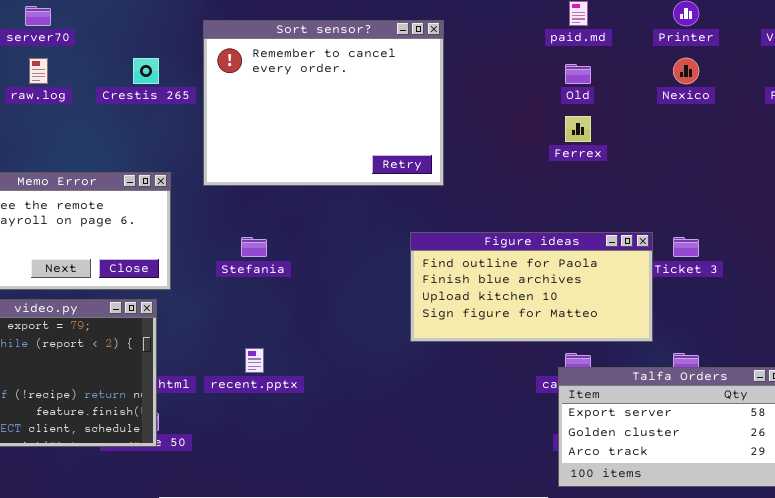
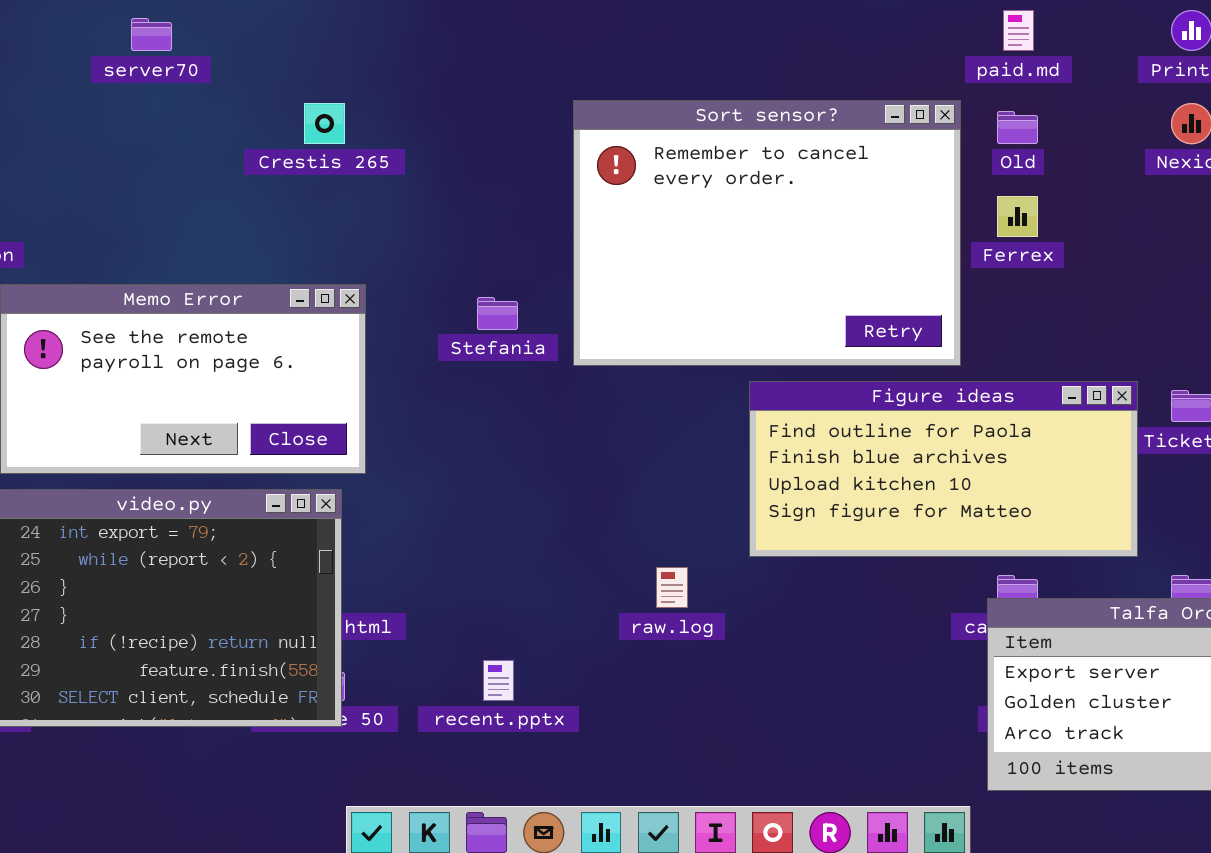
Sort sensor?: [203,20,444,186] -> [573,100,961,366], moved
raw.log: [29,58,48,84] -> [656,567,688,608], moved
Stefania: [241,237,267,257] -> [477,297,518,330], moved
recent.pptx: [245,348,264,373] -> [483,660,514,701], moved

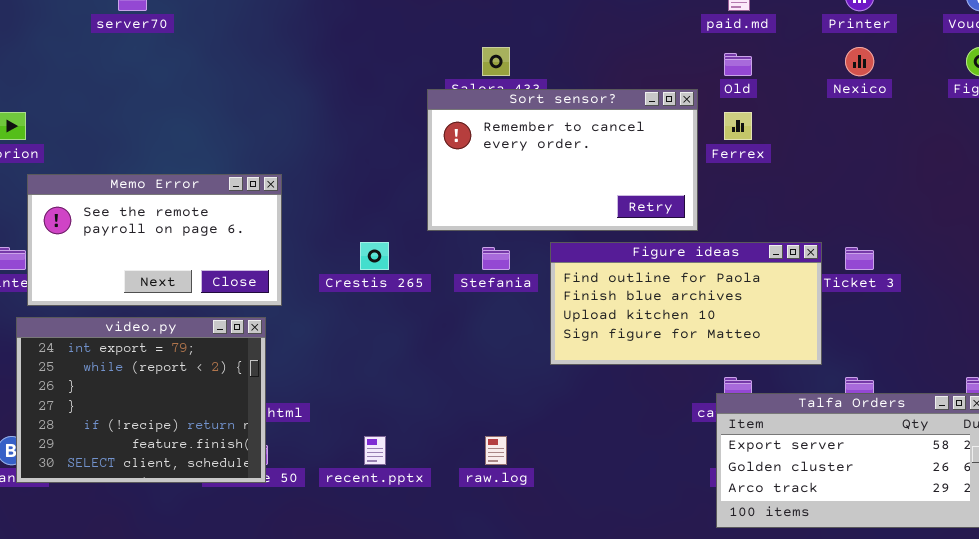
Sort sensor?: [573,100,961,366] -> [427,89,698,231], resized
Crestis 265: [304,103,345,144] -> [360,242,389,270], moved
Stefania: [477,297,518,330] -> [482,247,510,270], moved
raw.log: [656,567,688,608] -> [485,436,507,465], moved

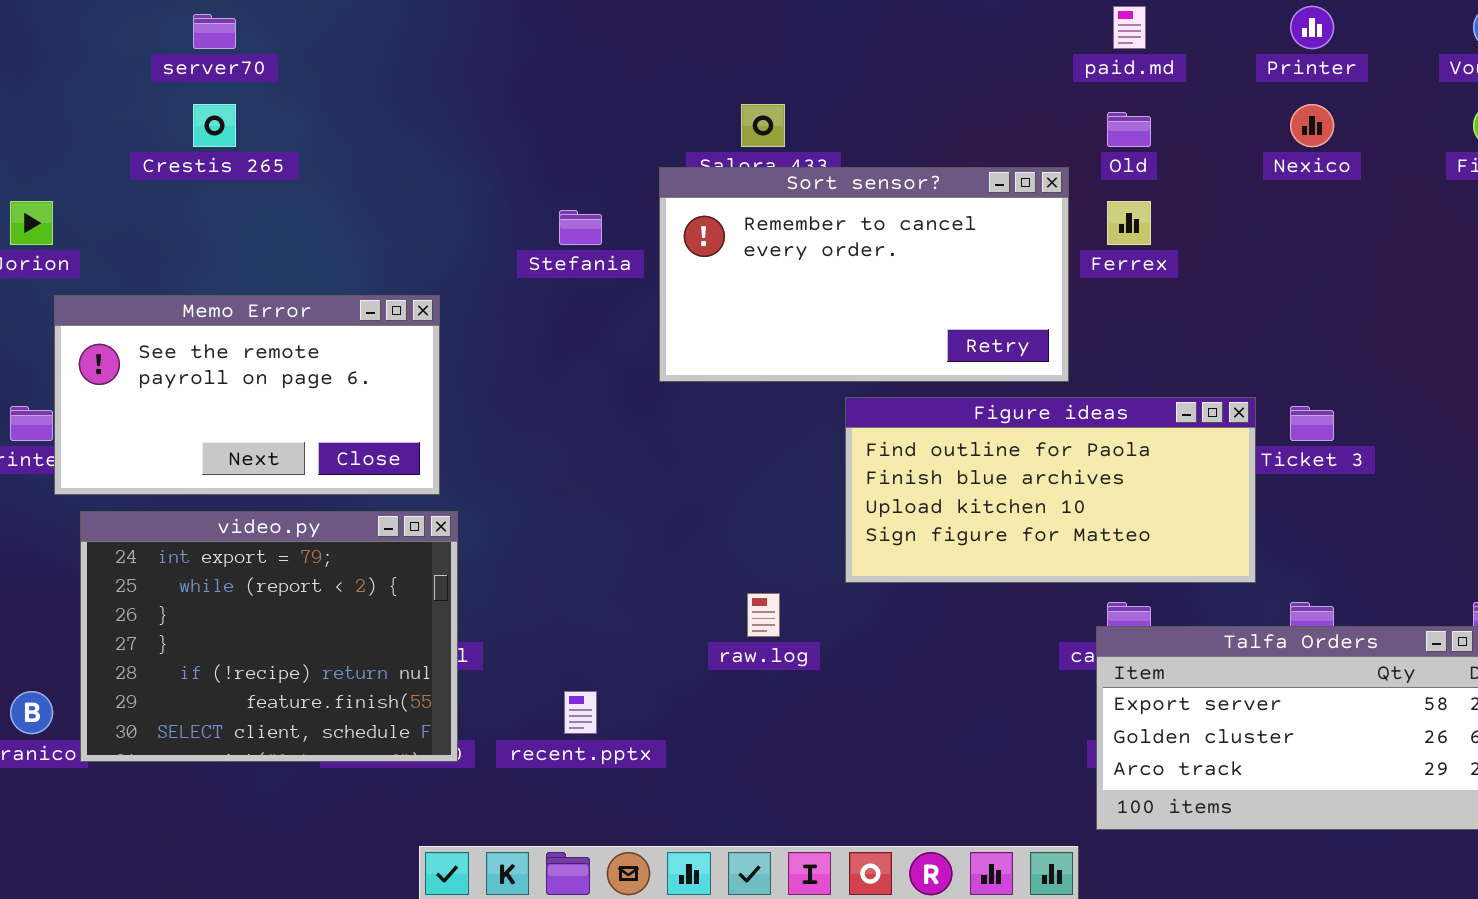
Crestis 265: [360,242,389,270] -> [193,104,236,147], moved
Stefania: [482,247,510,270] -> [559,210,602,245], moved
video.py: [16,317,266,483] -> [80,511,458,762], moved
raw.log: [485,436,507,465] -> [747,593,780,637], moved

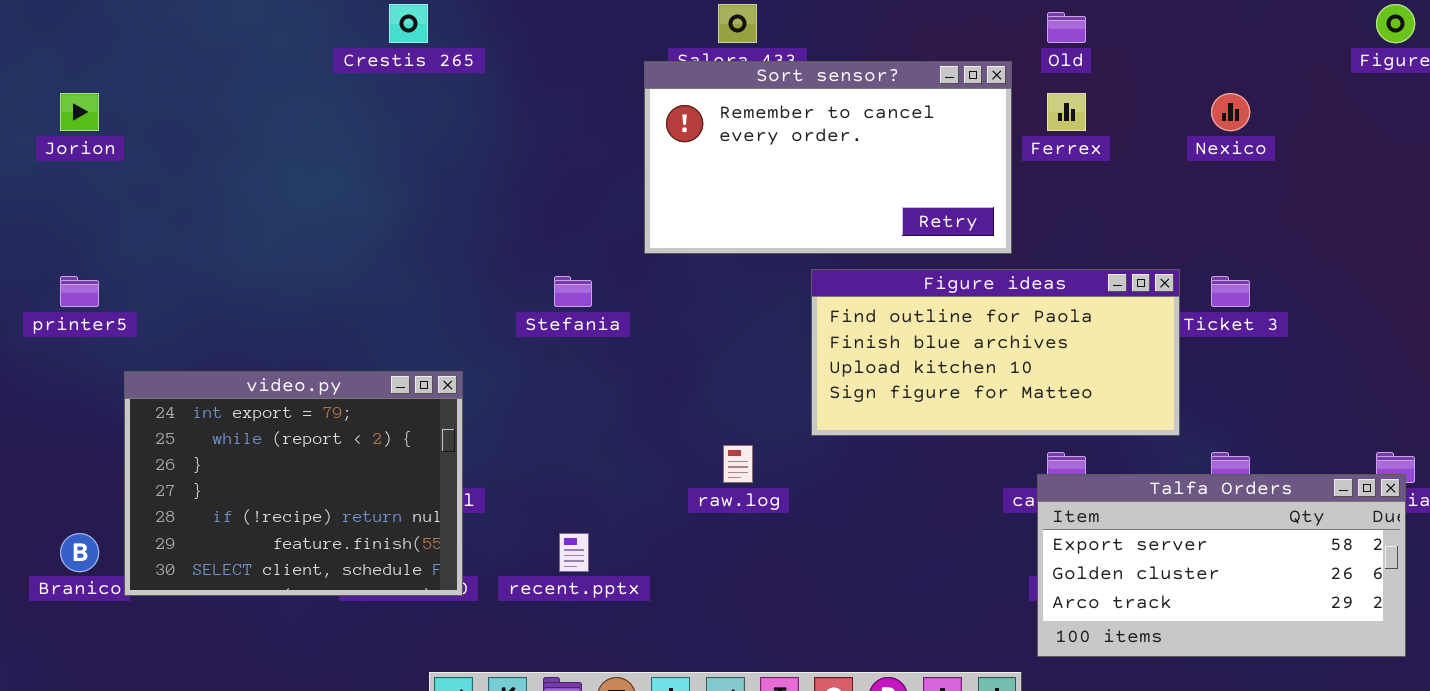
Crestis 265: [193,104,236,147] -> [389,4,428,43], moved
Nexico: [1290,104,1334,147] -> [1211,93,1250,131], moved
Stefania: [559,210,602,245] -> [554,276,592,307], moved
Memo Error: [54,295,440,495] -> none, closed

